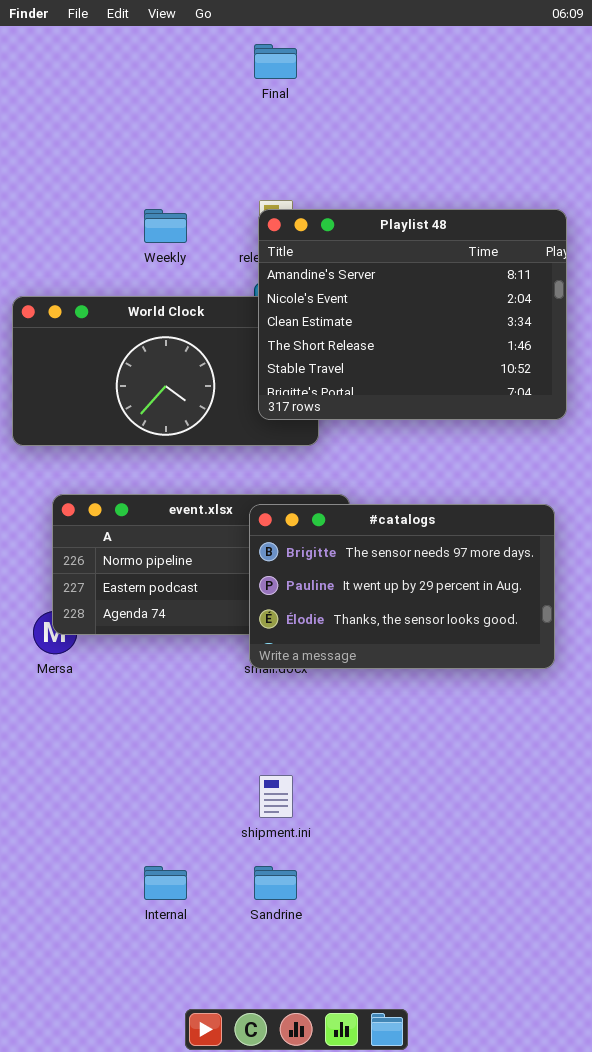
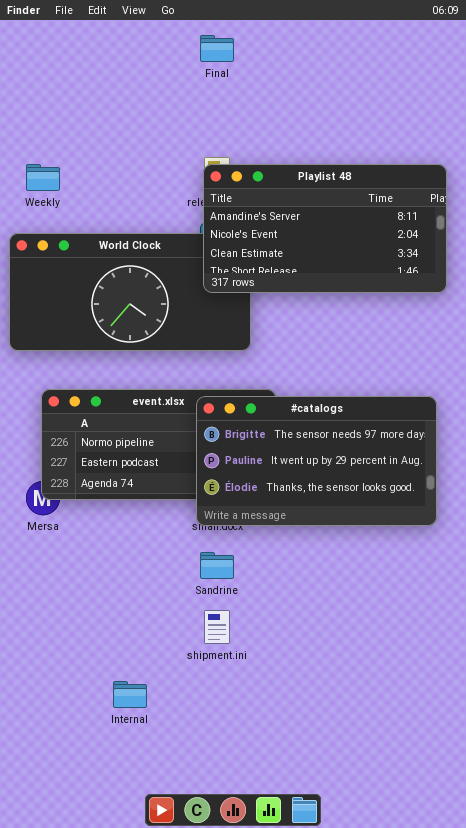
Weekly: [144,209,187,243] -> [26,164,60,191], moved
Playlist 48: [258,209,567,420] -> [203,164,447,293], resized
Sandrine: [254,866,297,900] -> [200,552,234,579], moved

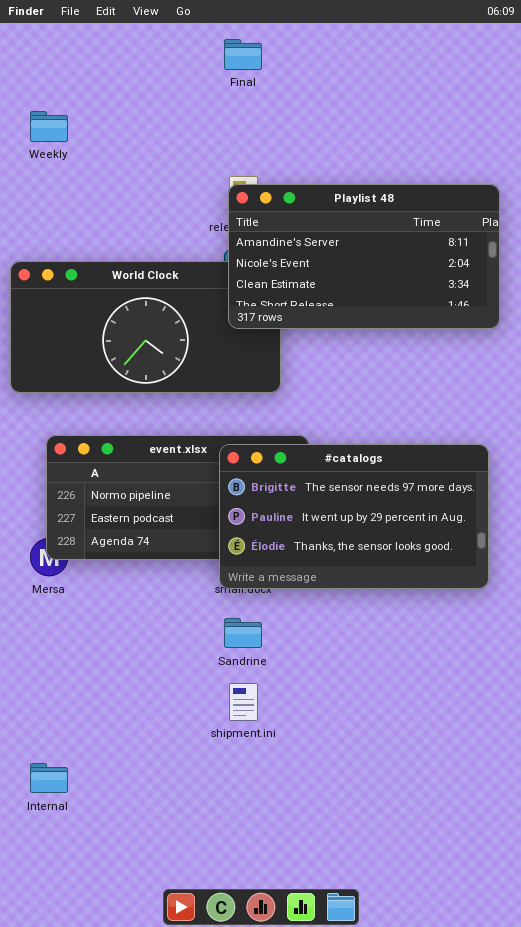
Weekly: [26,164,60,191] -> [30,111,68,142], moved
Internal: [113,681,147,708] -> [30,763,68,793], moved

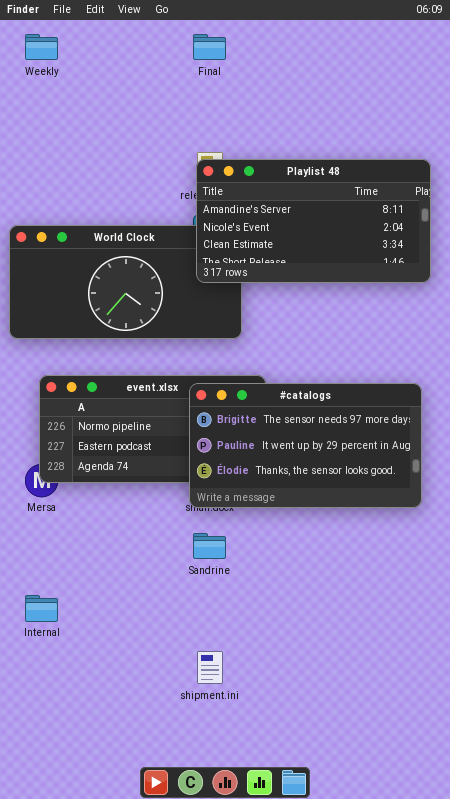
Weekly: [30,111,68,142] -> [25,34,58,60], moved
shipment.ini: [229,683,258,721] -> [197,651,223,684], moved
Internal: [30,763,68,793] -> [25,595,58,622], moved

